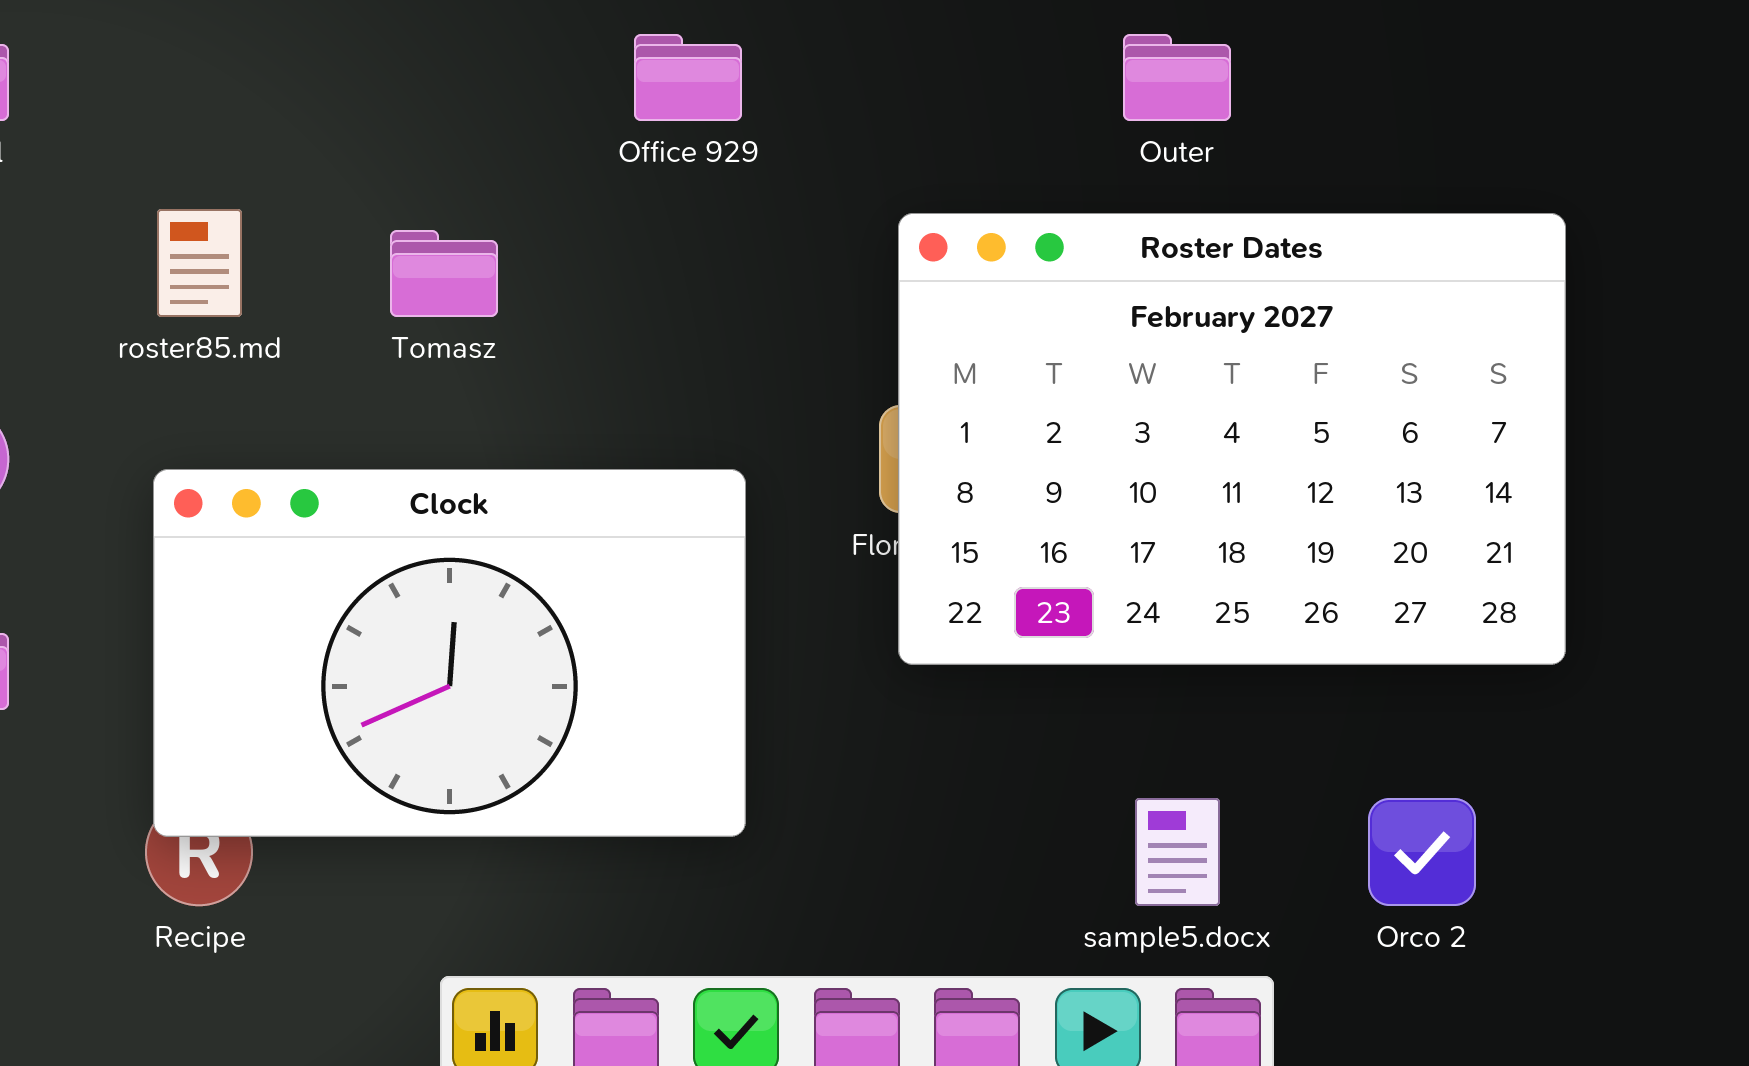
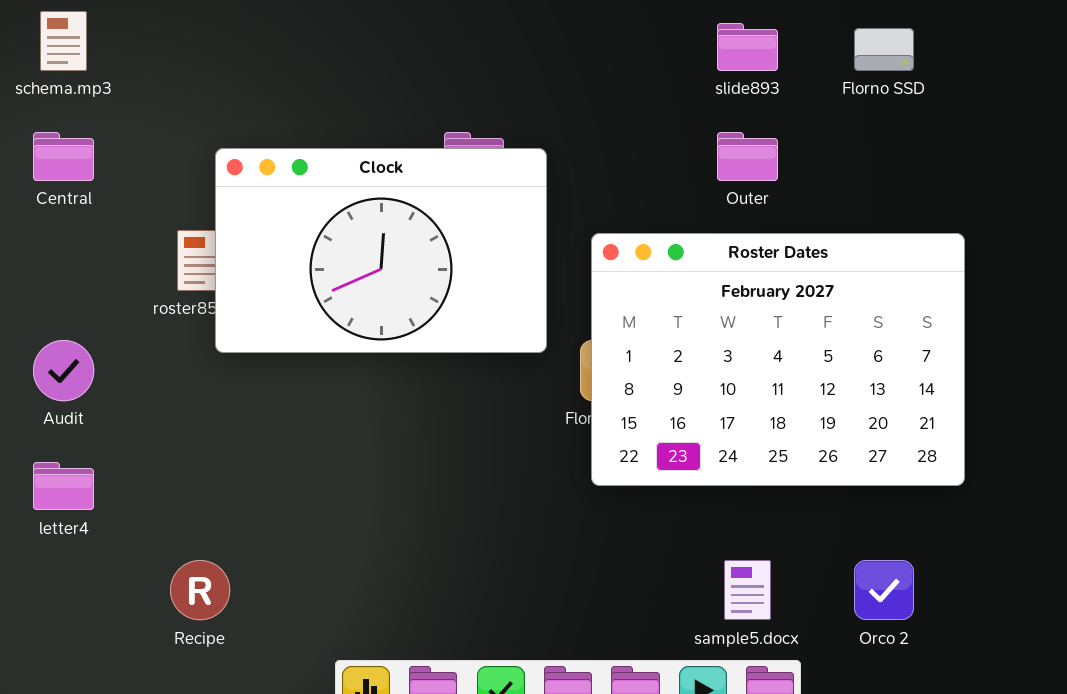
Clock: [153,469,746,837] -> [215,148,547,353], moved

